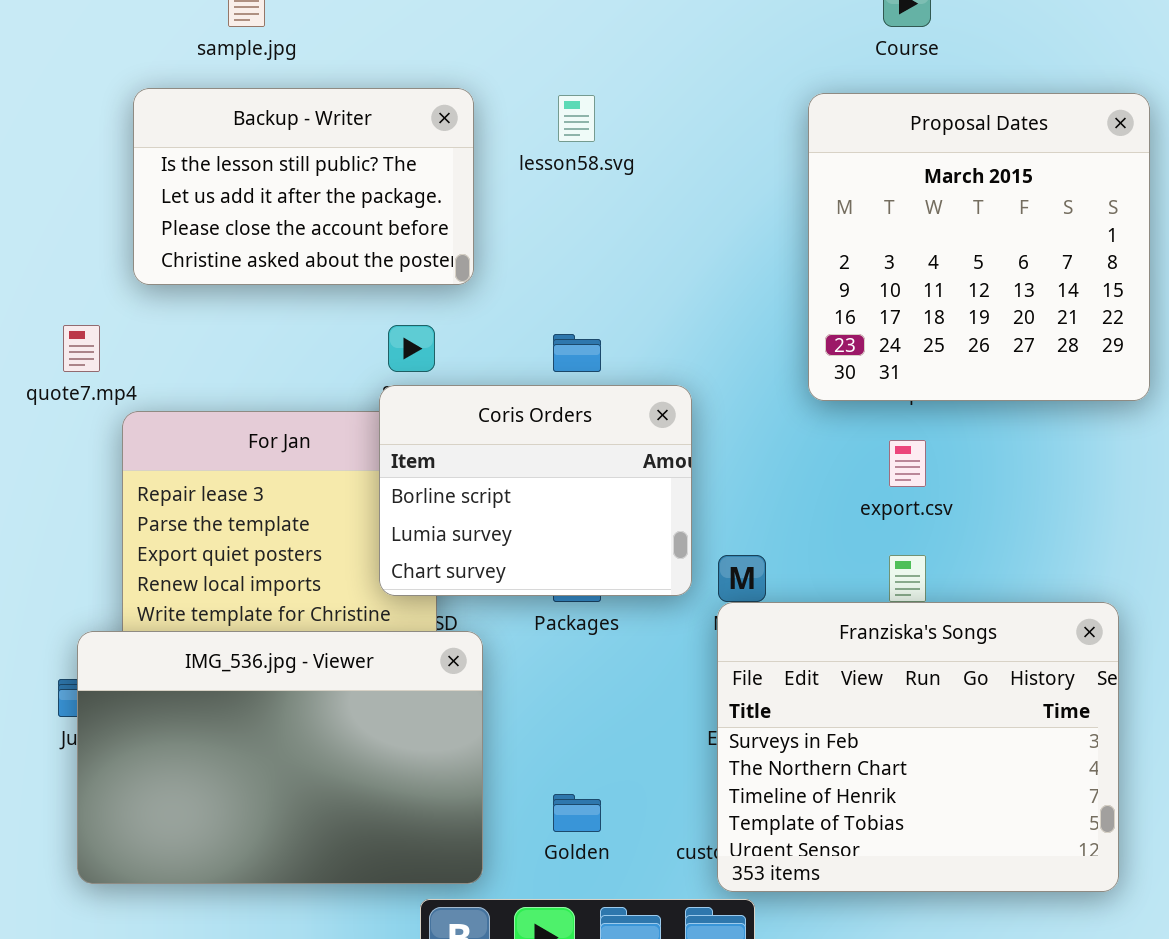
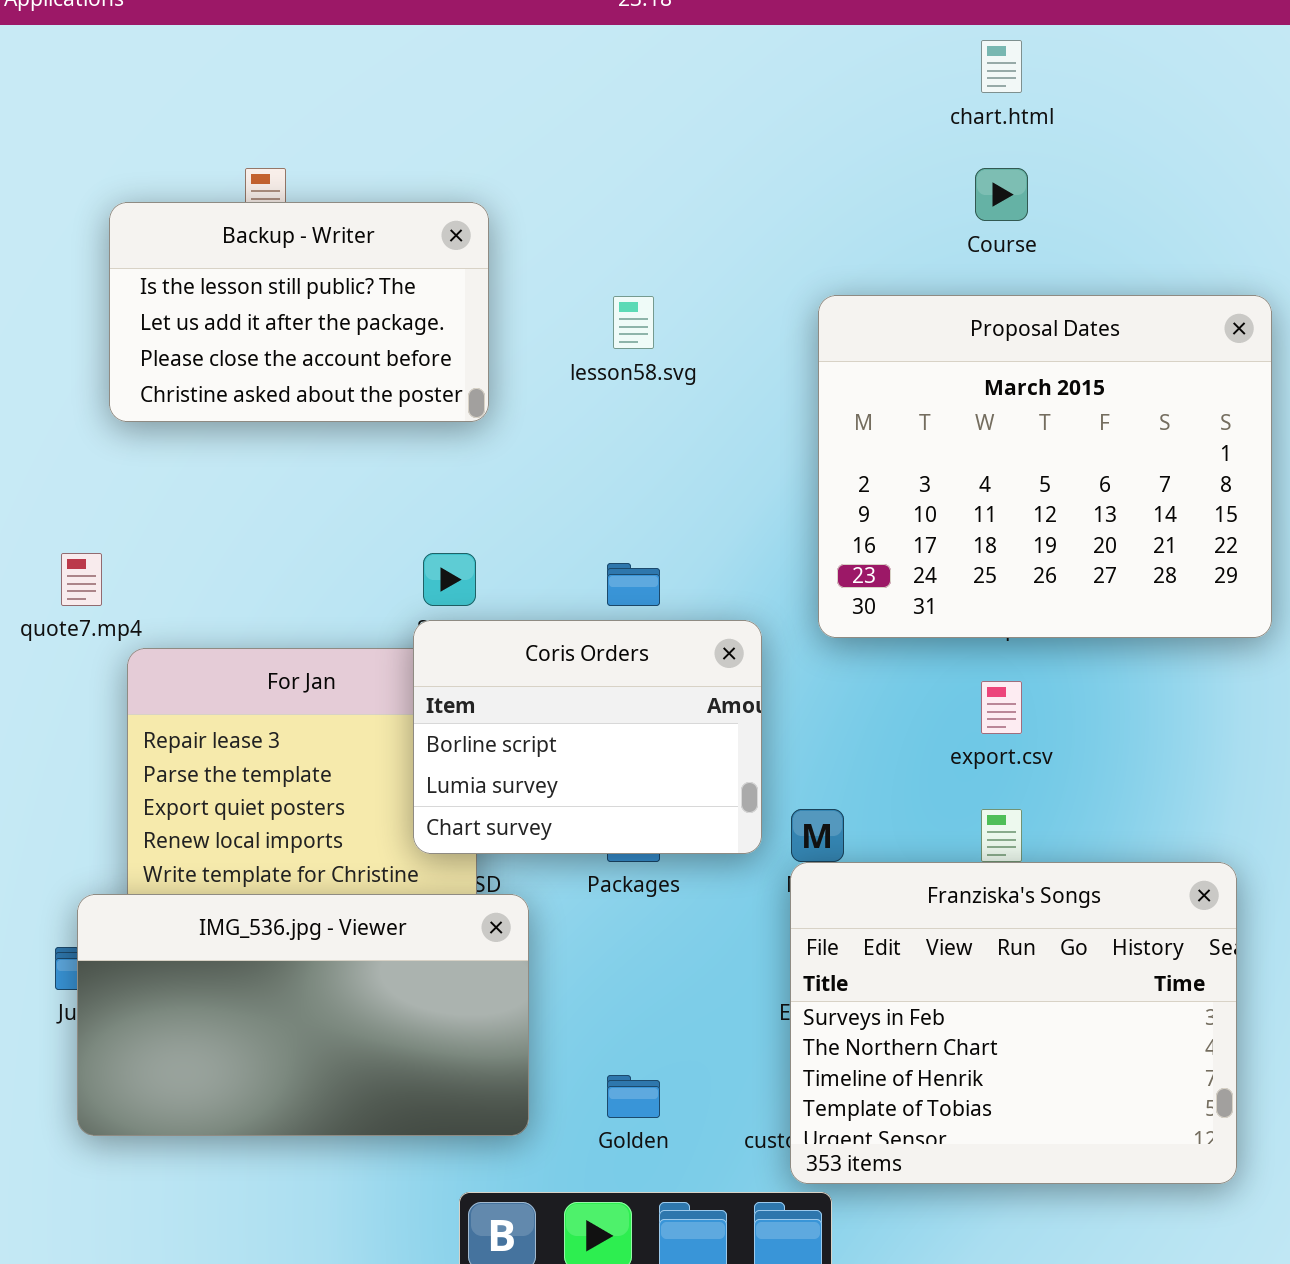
Backup - Writer: [133,88,474,285] -> [109,202,489,422], moved
Proposal Dates: [808,93,1150,401] -> [818,295,1272,638], resized
IMG_536.jpg - Viewer: [77,631,483,884] -> [77,894,529,1136], resized

